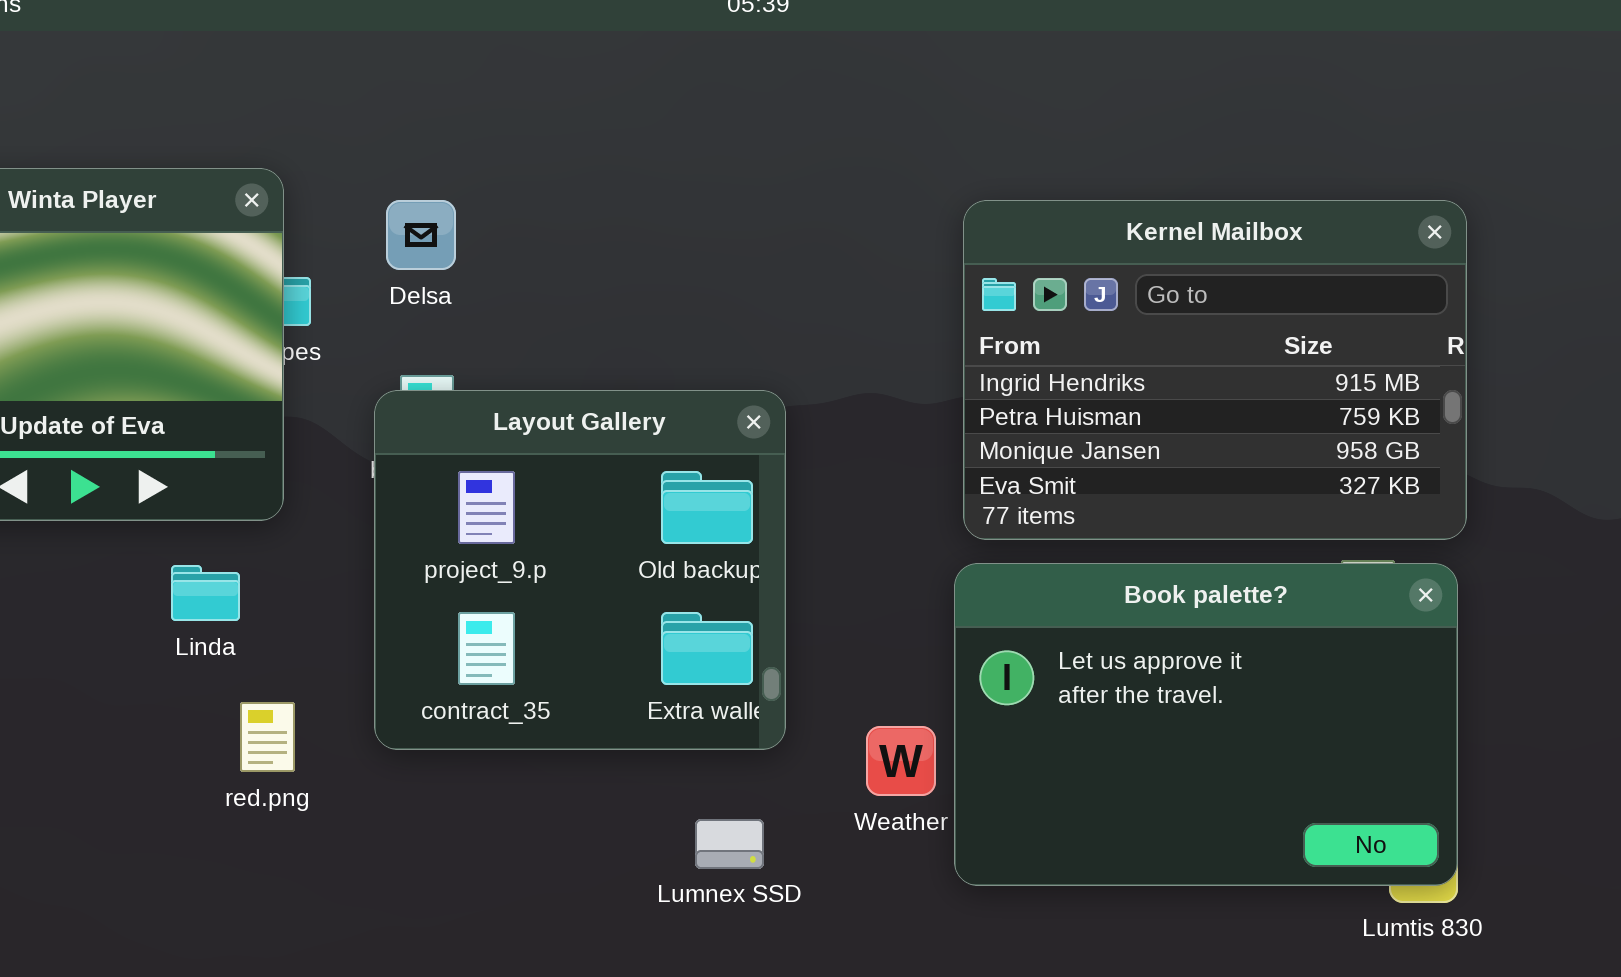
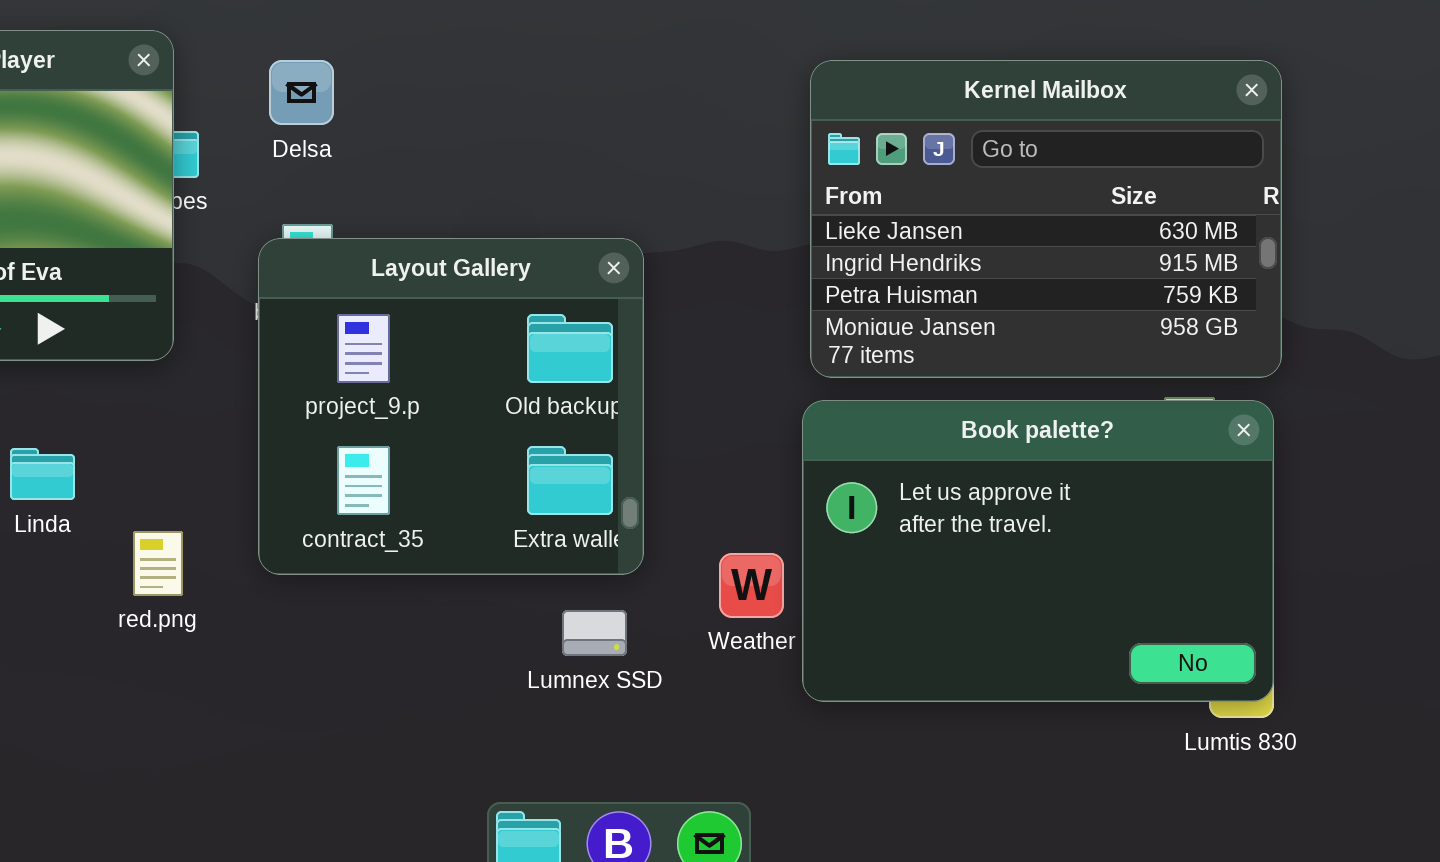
Kernel Mailbox: [963,200,1467,540] -> [810,60,1282,378], scrolled up 1 row
Linda: [171,565,240,621] -> [10,448,75,500], moved
Lumnex SSD: [695,819,764,869] -> [562,610,627,656], moved

